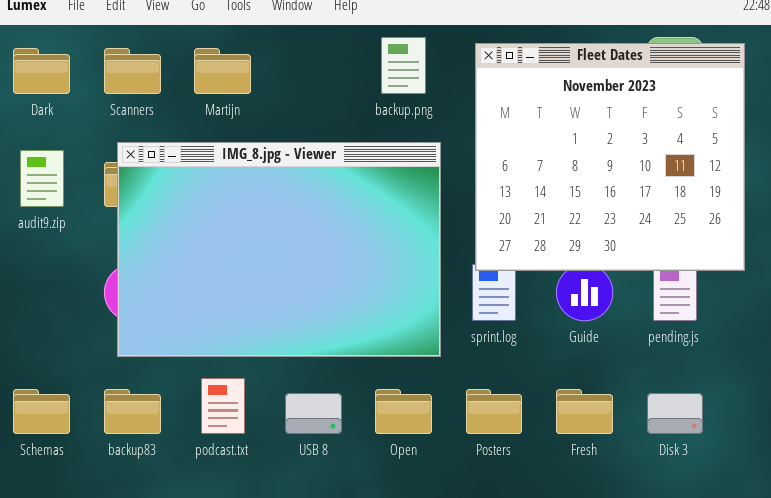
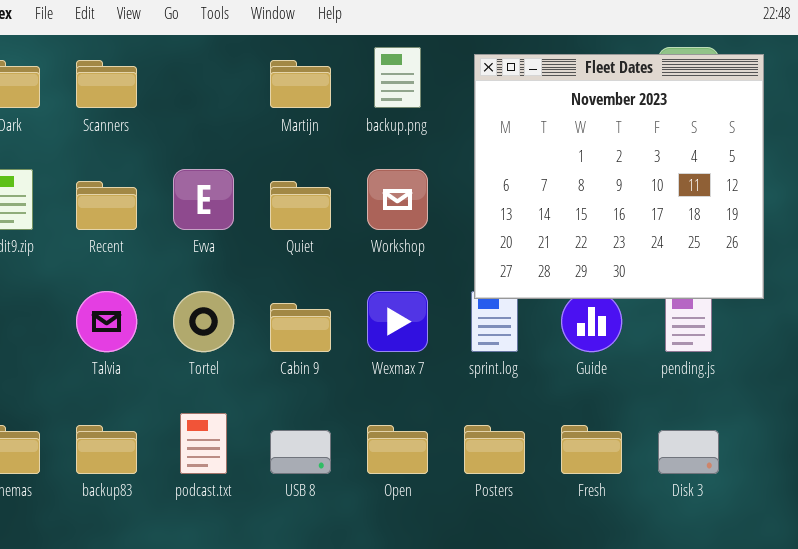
Martijn: [194,48,251,94] -> [270,60,331,108], moved
IMG_8.jpg - Viewer: [117,142,441,357] -> none, closed

